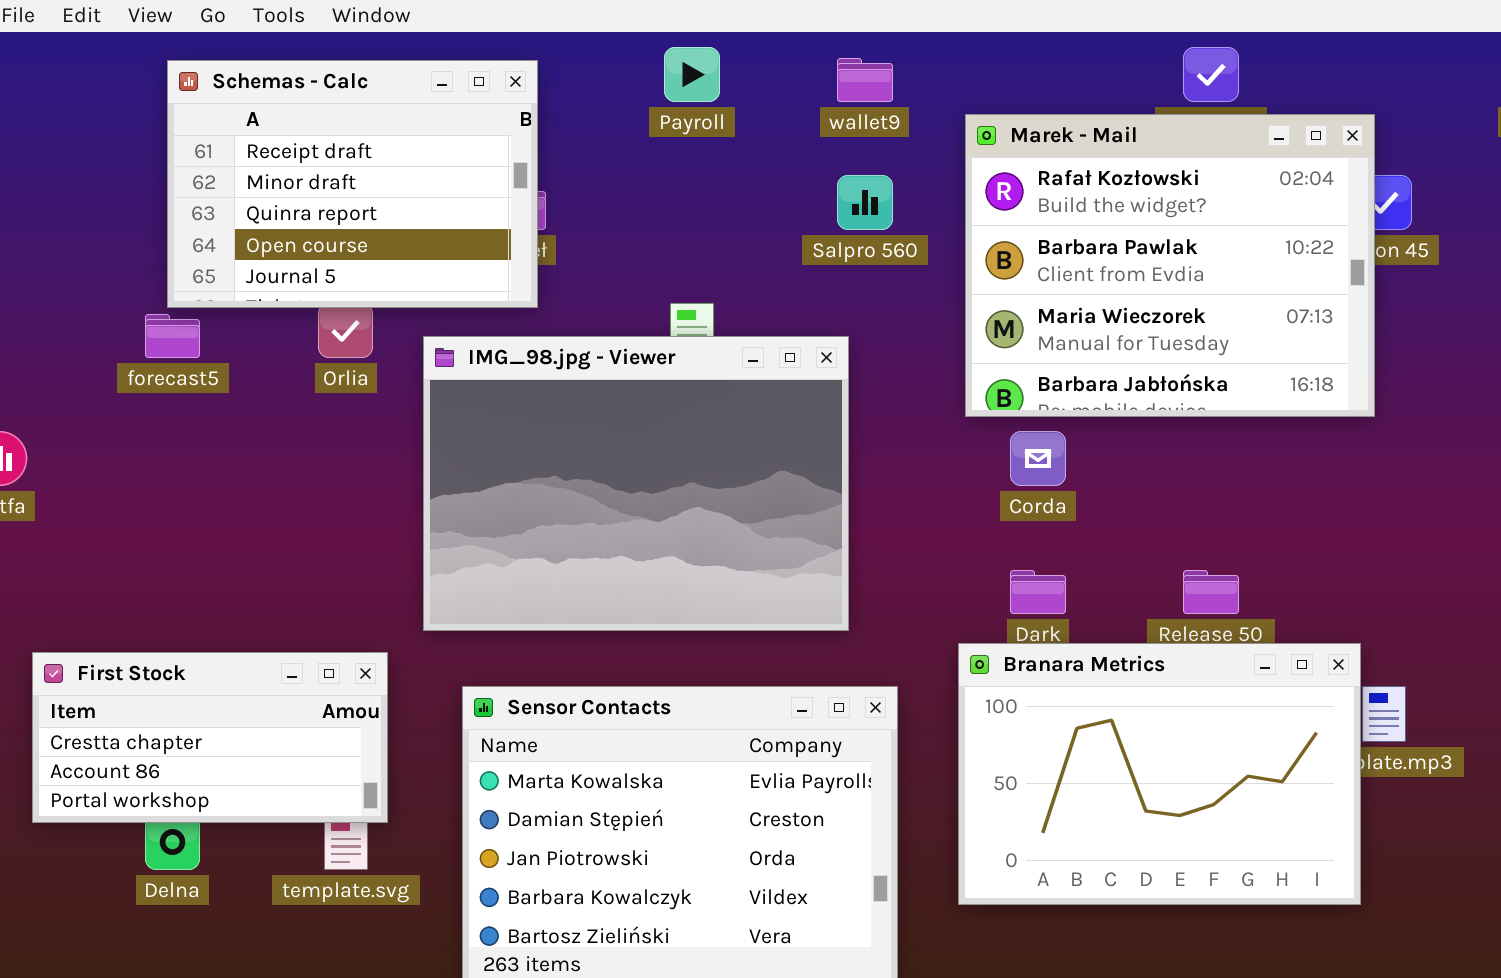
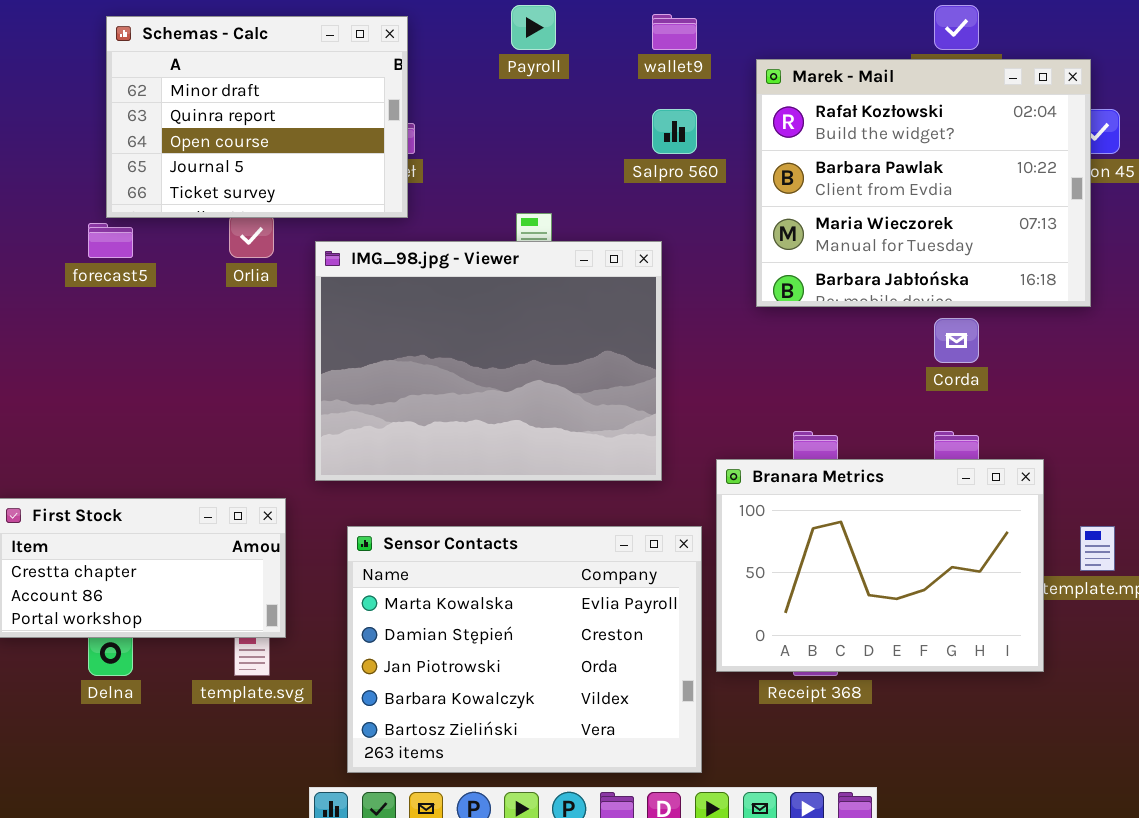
Schemas - Calc: [167,60,538,308] -> [106,16,408,218], scrolled down 1 row
Corda: [1010,431,1066,486] -> [934,318,979,363], moved
Branara Metrics: [958,643,1361,905] -> [716,459,1044,672], moved

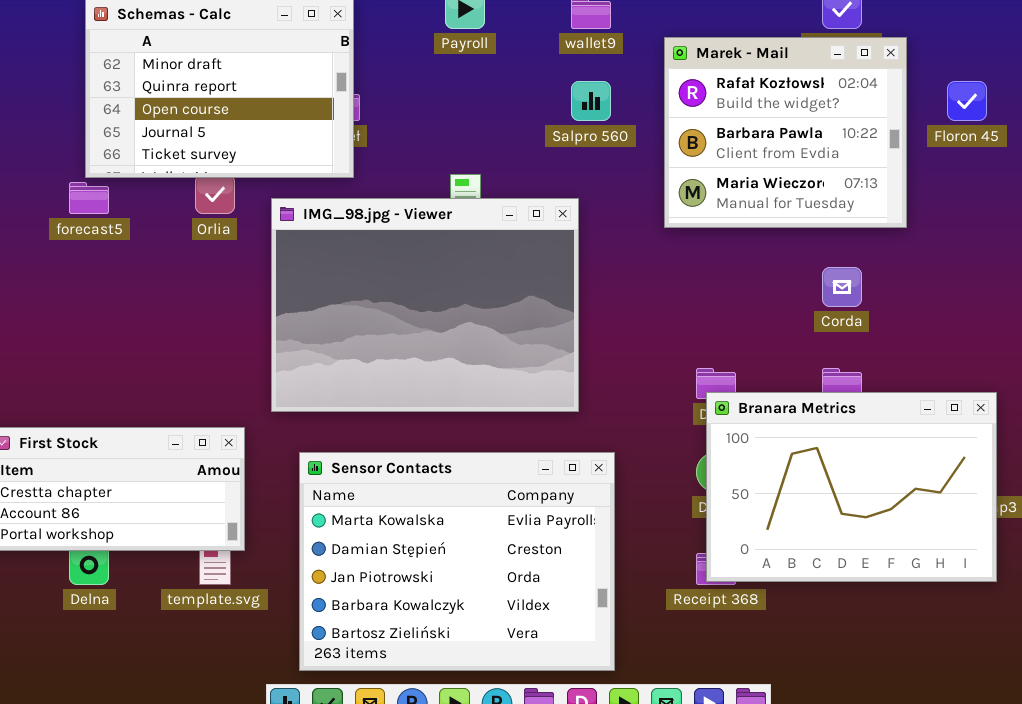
Marek - Mail: [756,59,1091,307] -> [664,37,907,228], resized
Branara Metrics: [716,459,1044,672] -> [706,392,997,582], moved

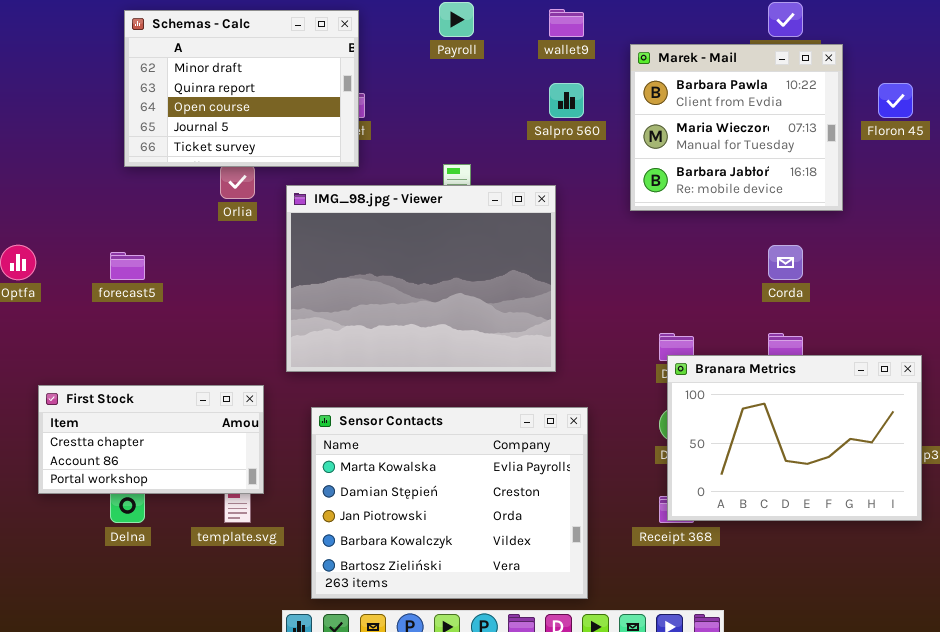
Marek - Mail: [664,37,907,228] -> [630,44,843,211], scrolled down 1 row
forecast5: [69,182,109,214] -> [110,252,145,280], moved

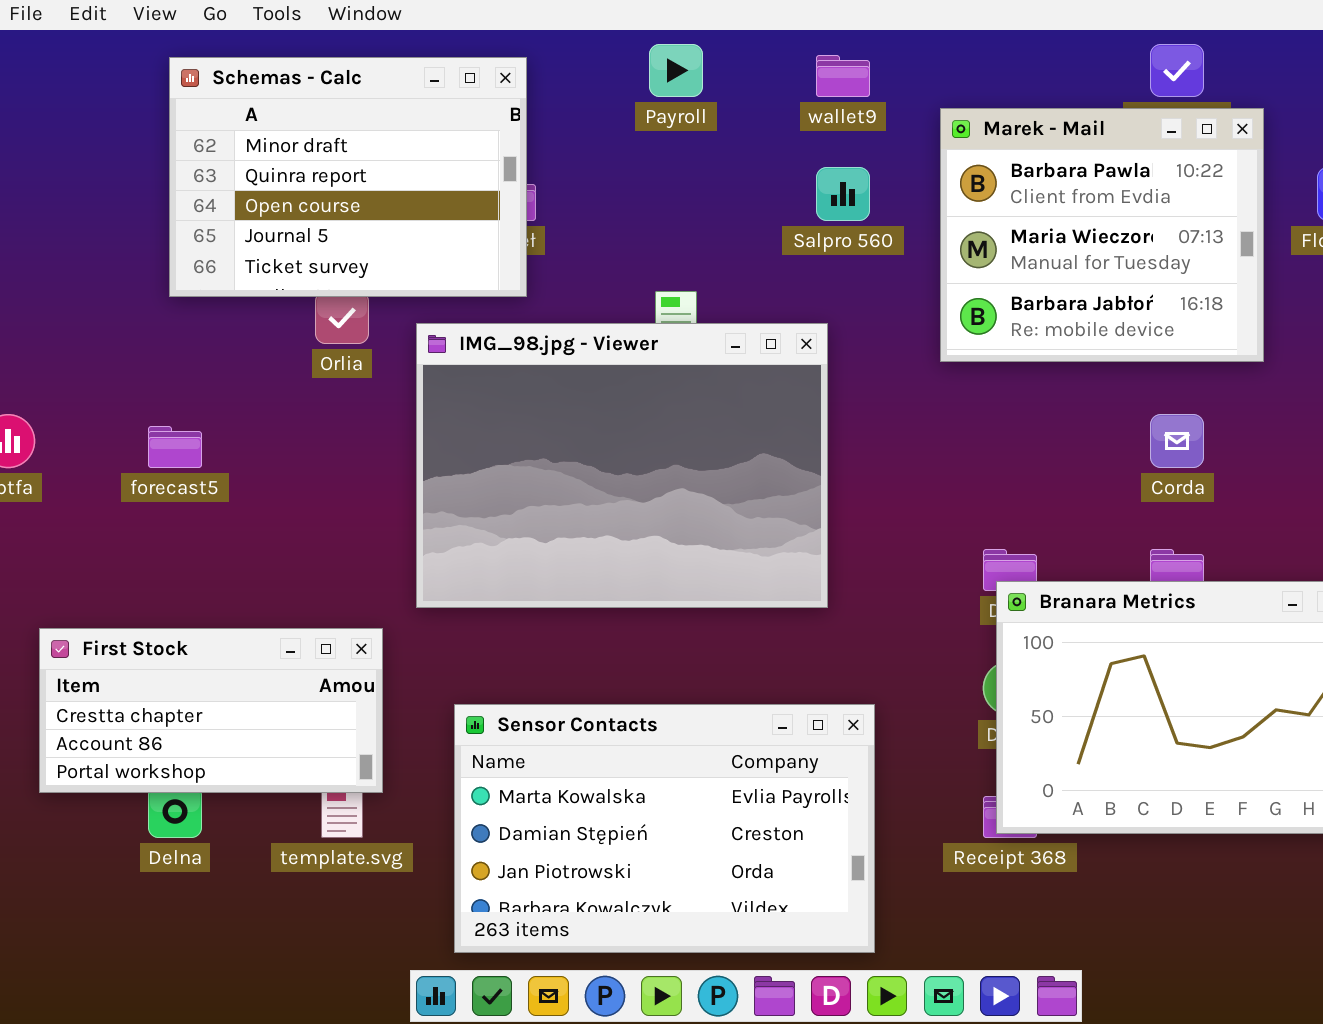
Sensor Contacts: [311,407,588,599] -> [454,704,875,953], resized

